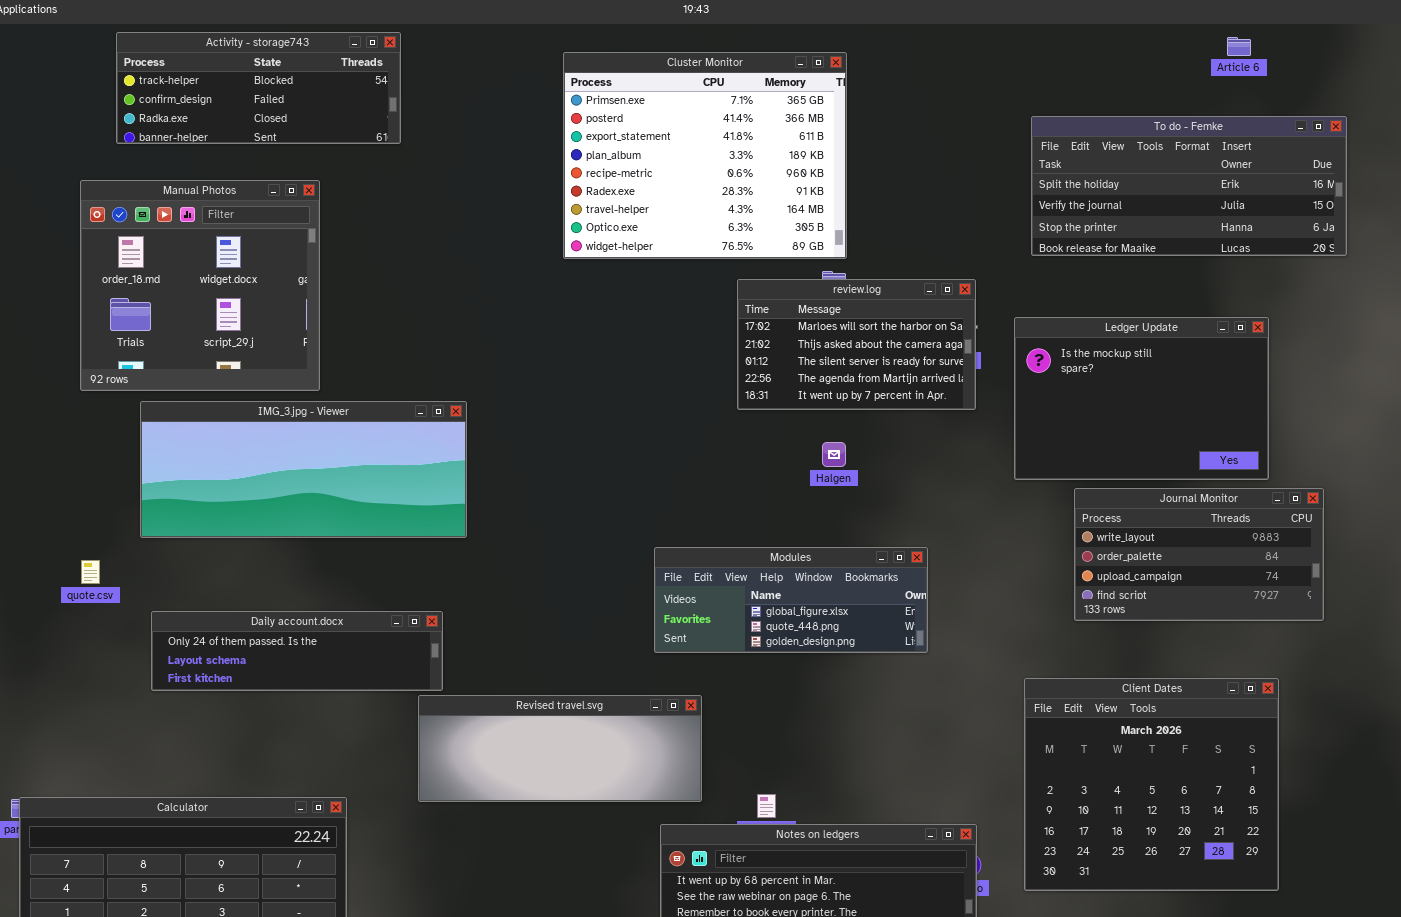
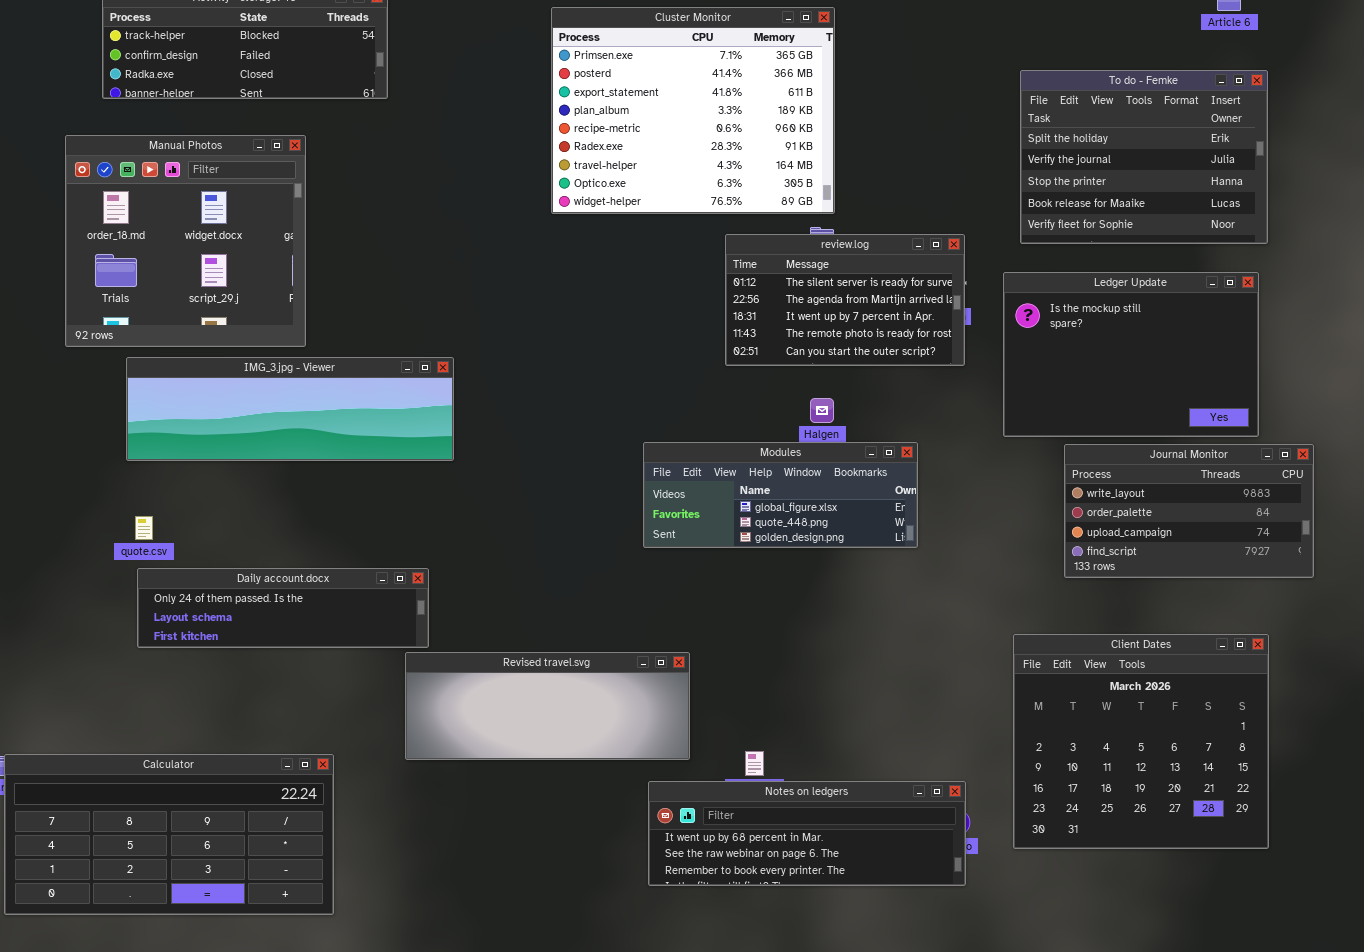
To do - Femke: [1031,116,1347,256] -> [1020,70,1268,244], resized
review.log: [737,279,976,410] -> [725,234,965,366], scrolled down 2 rows
IMG_3.jpg - Viewer: [140,401,467,538] -> [126,357,454,461], resized
Modules: [654,547,928,653] -> [643,442,918,548], moved
quote.csv: [81,560,100,584] -> [135,516,153,540], moved

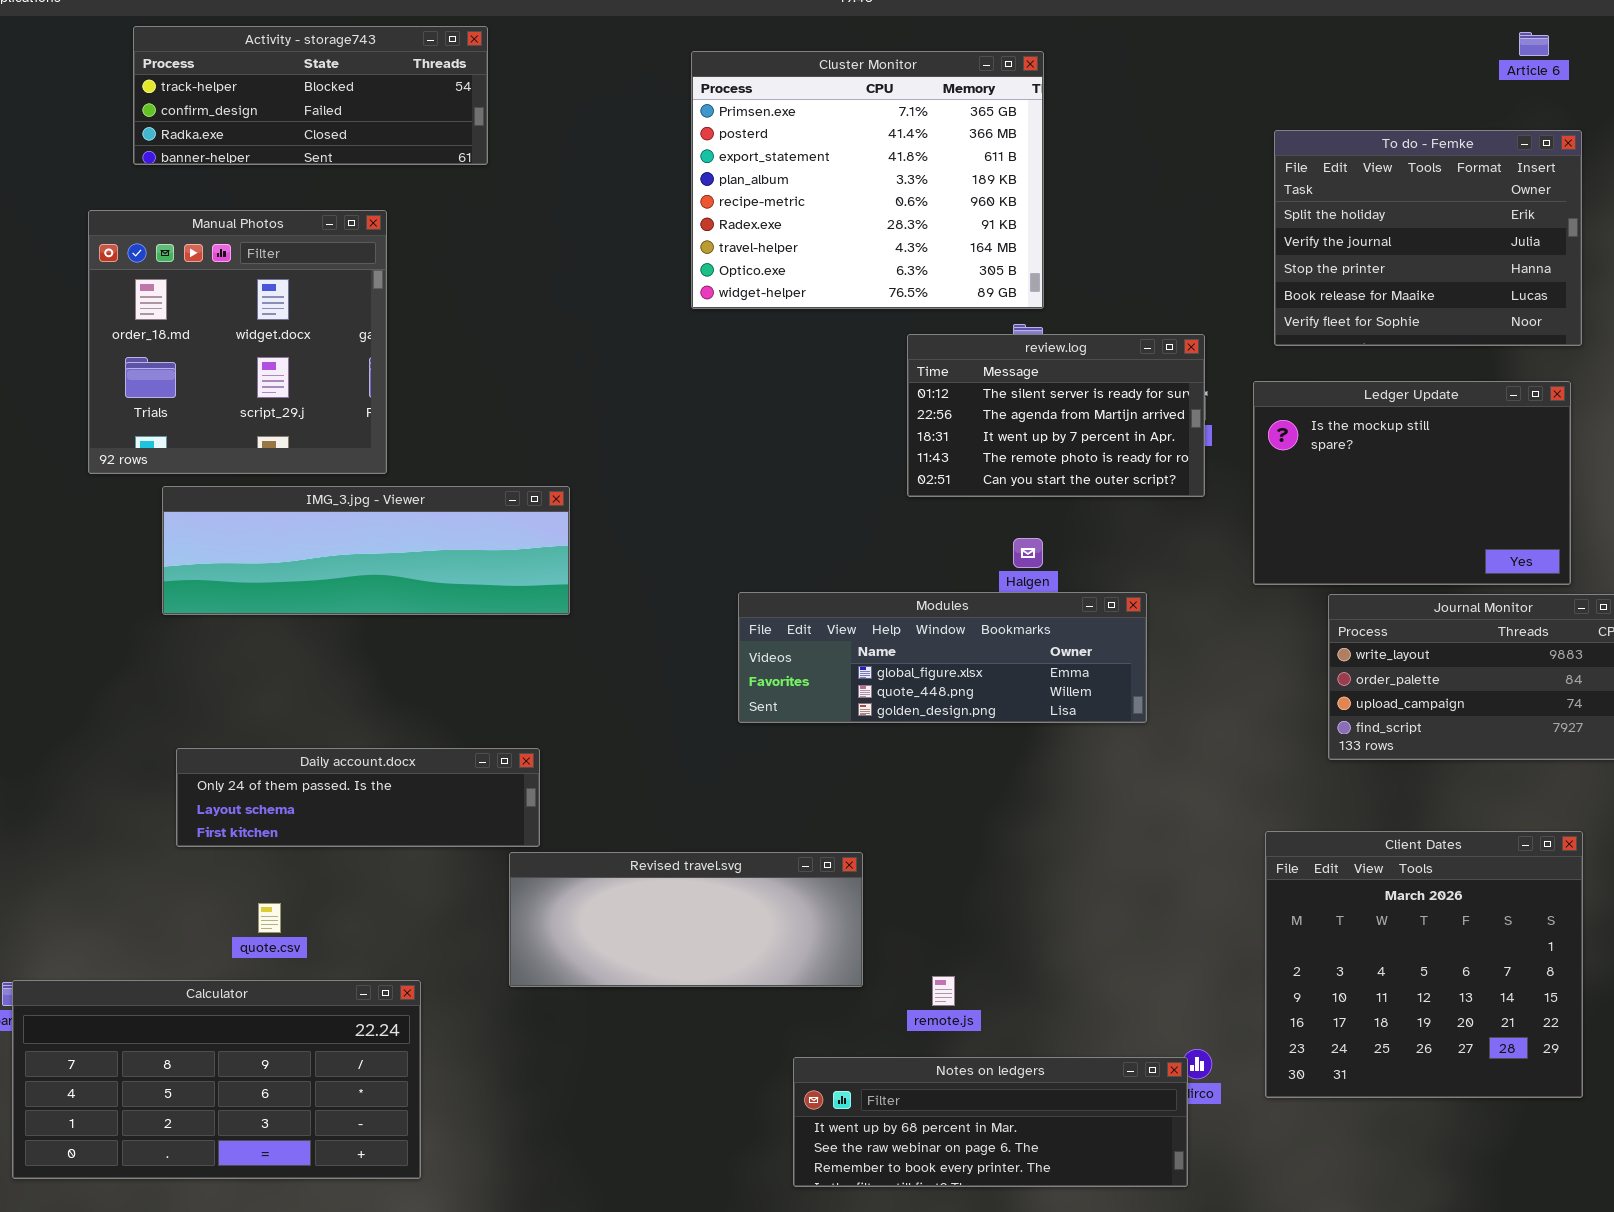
Modules: [643,442,918,548] -> [738,592,1147,723], resized
quote.csv: [135,516,153,540] -> [258,903,281,933], moved
Notes on ledgers: [648,781,966,886] -> [793,1057,1188,1187], moved

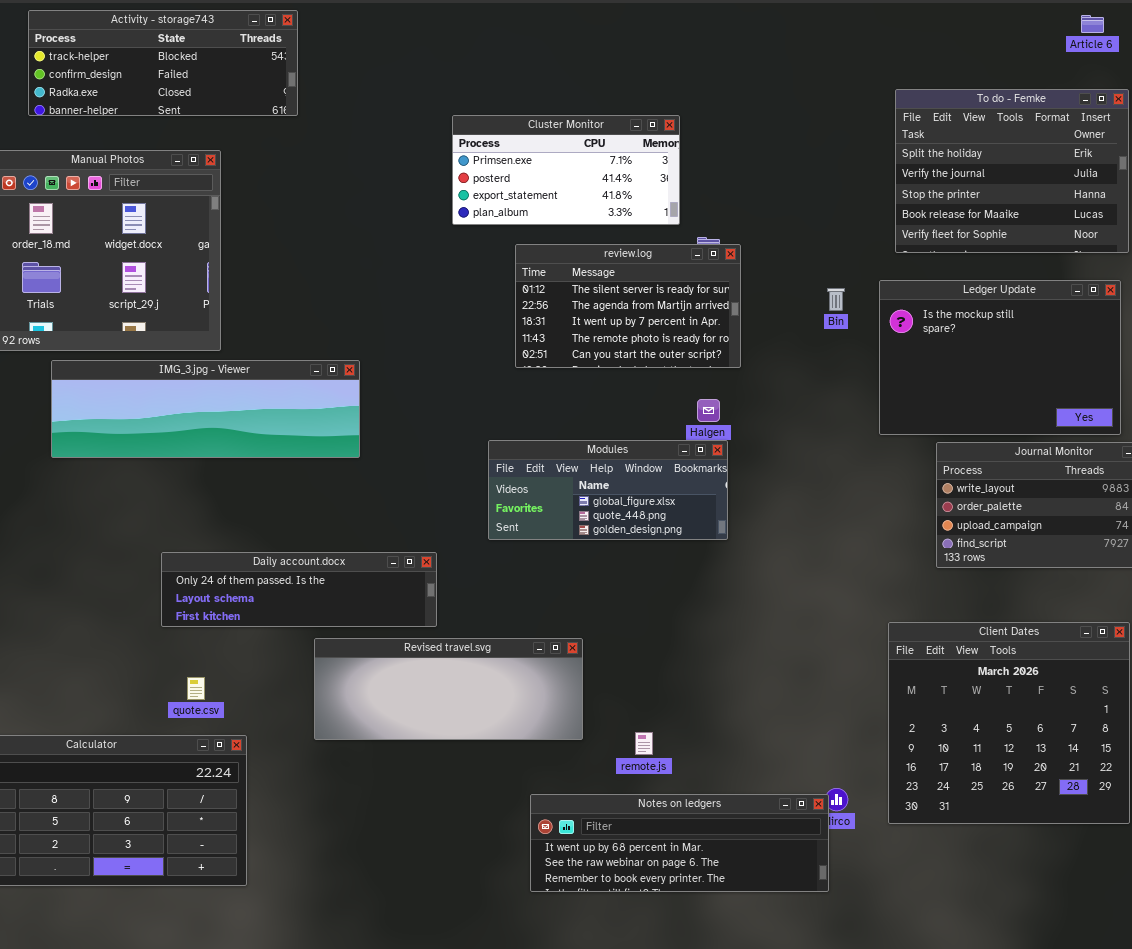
Cluster Monitor: [691,51,1044,309] -> [452,115,680,225], resized
review.log: [907,334,1205,497] -> [515,244,741,368], moved
Modules: [738,592,1147,723] -> [488,440,728,540], resized
Daily account.docx: [176,748,540,847] -> [161,552,437,627], moved
quote.csv: [258,903,281,933] -> [187,677,205,700], moved

